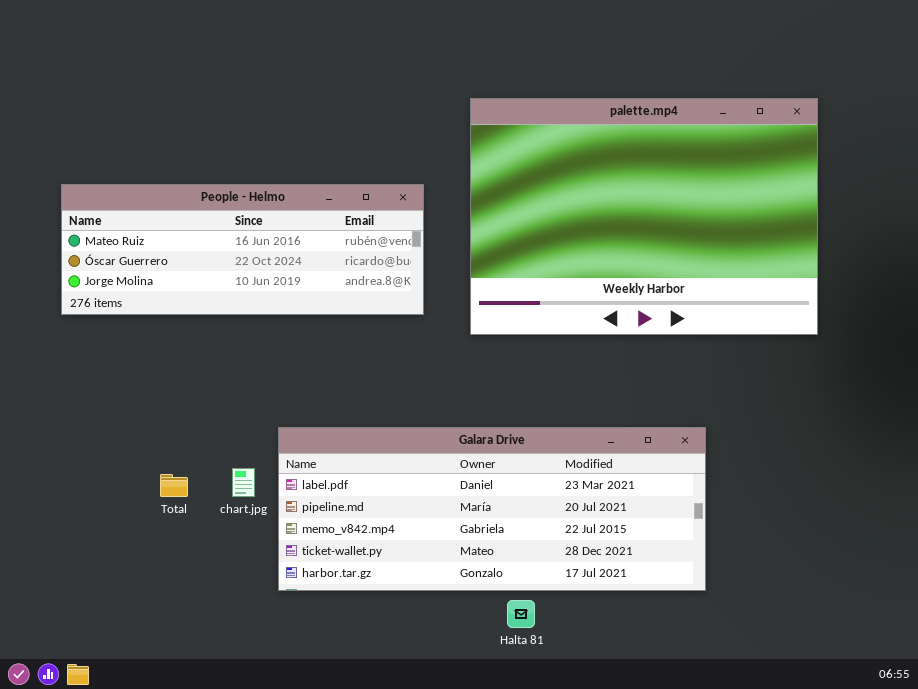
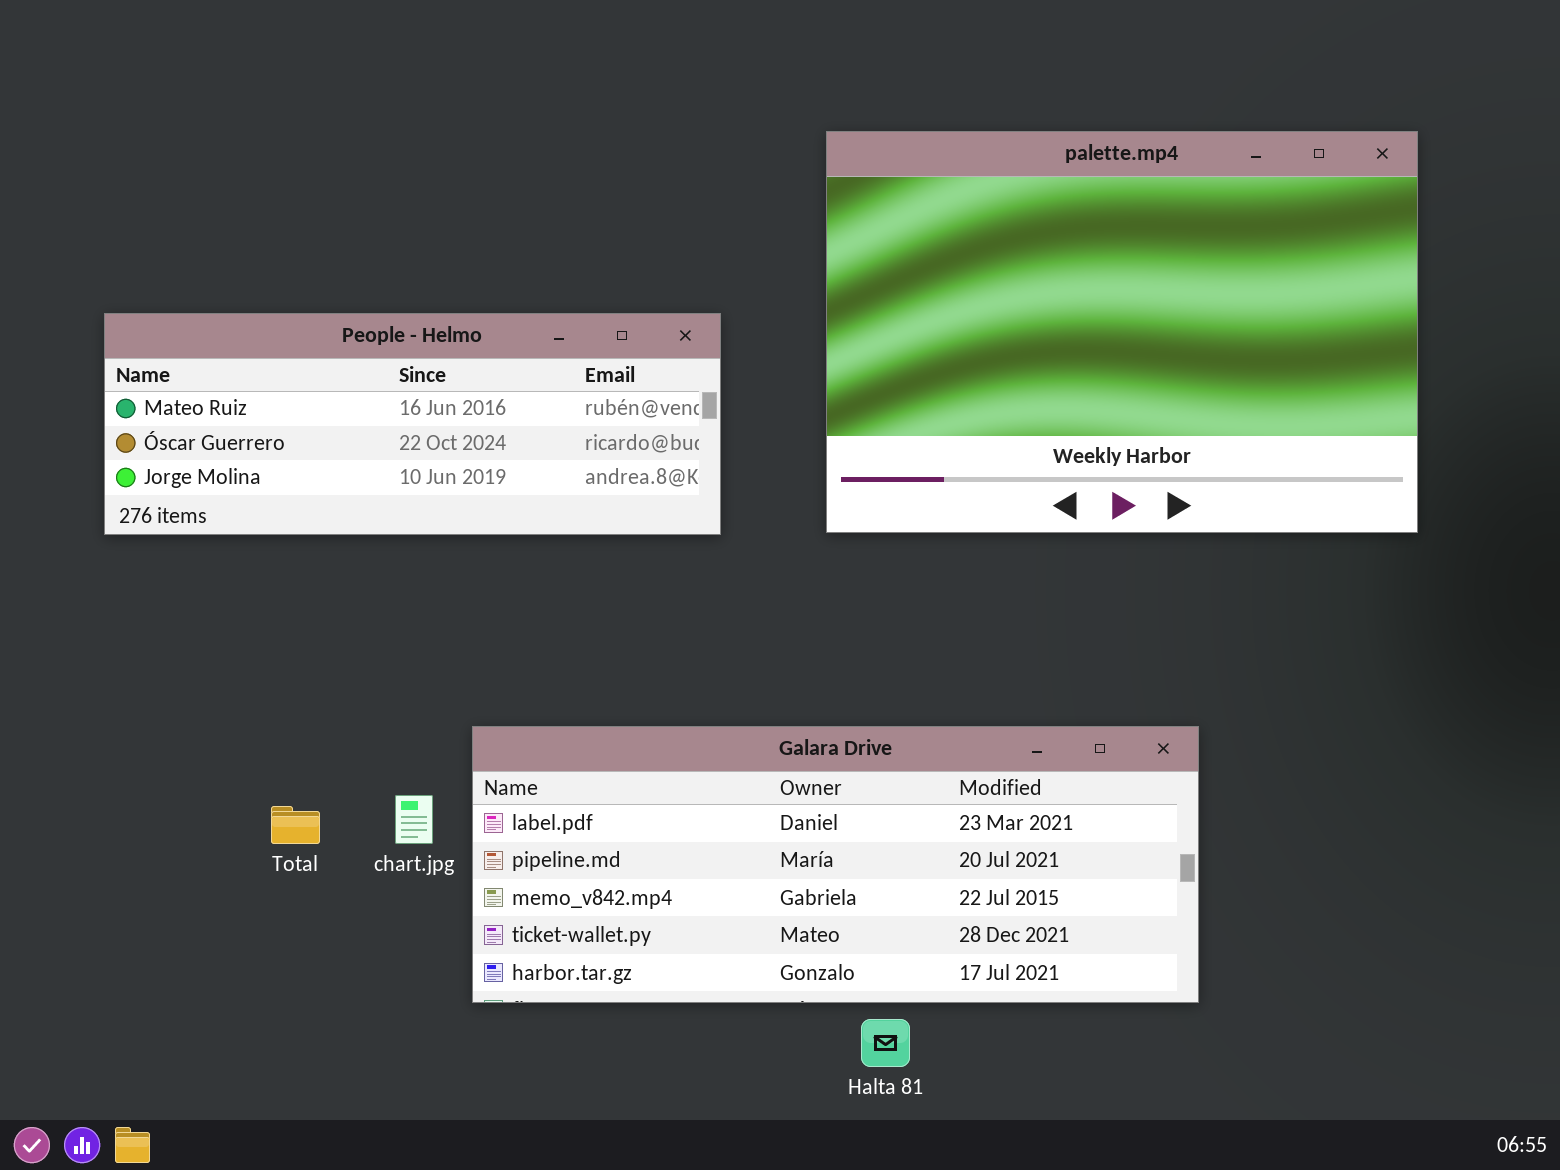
palette.mp4: [470,98,818,335] -> [826,131,1418,533], moved

